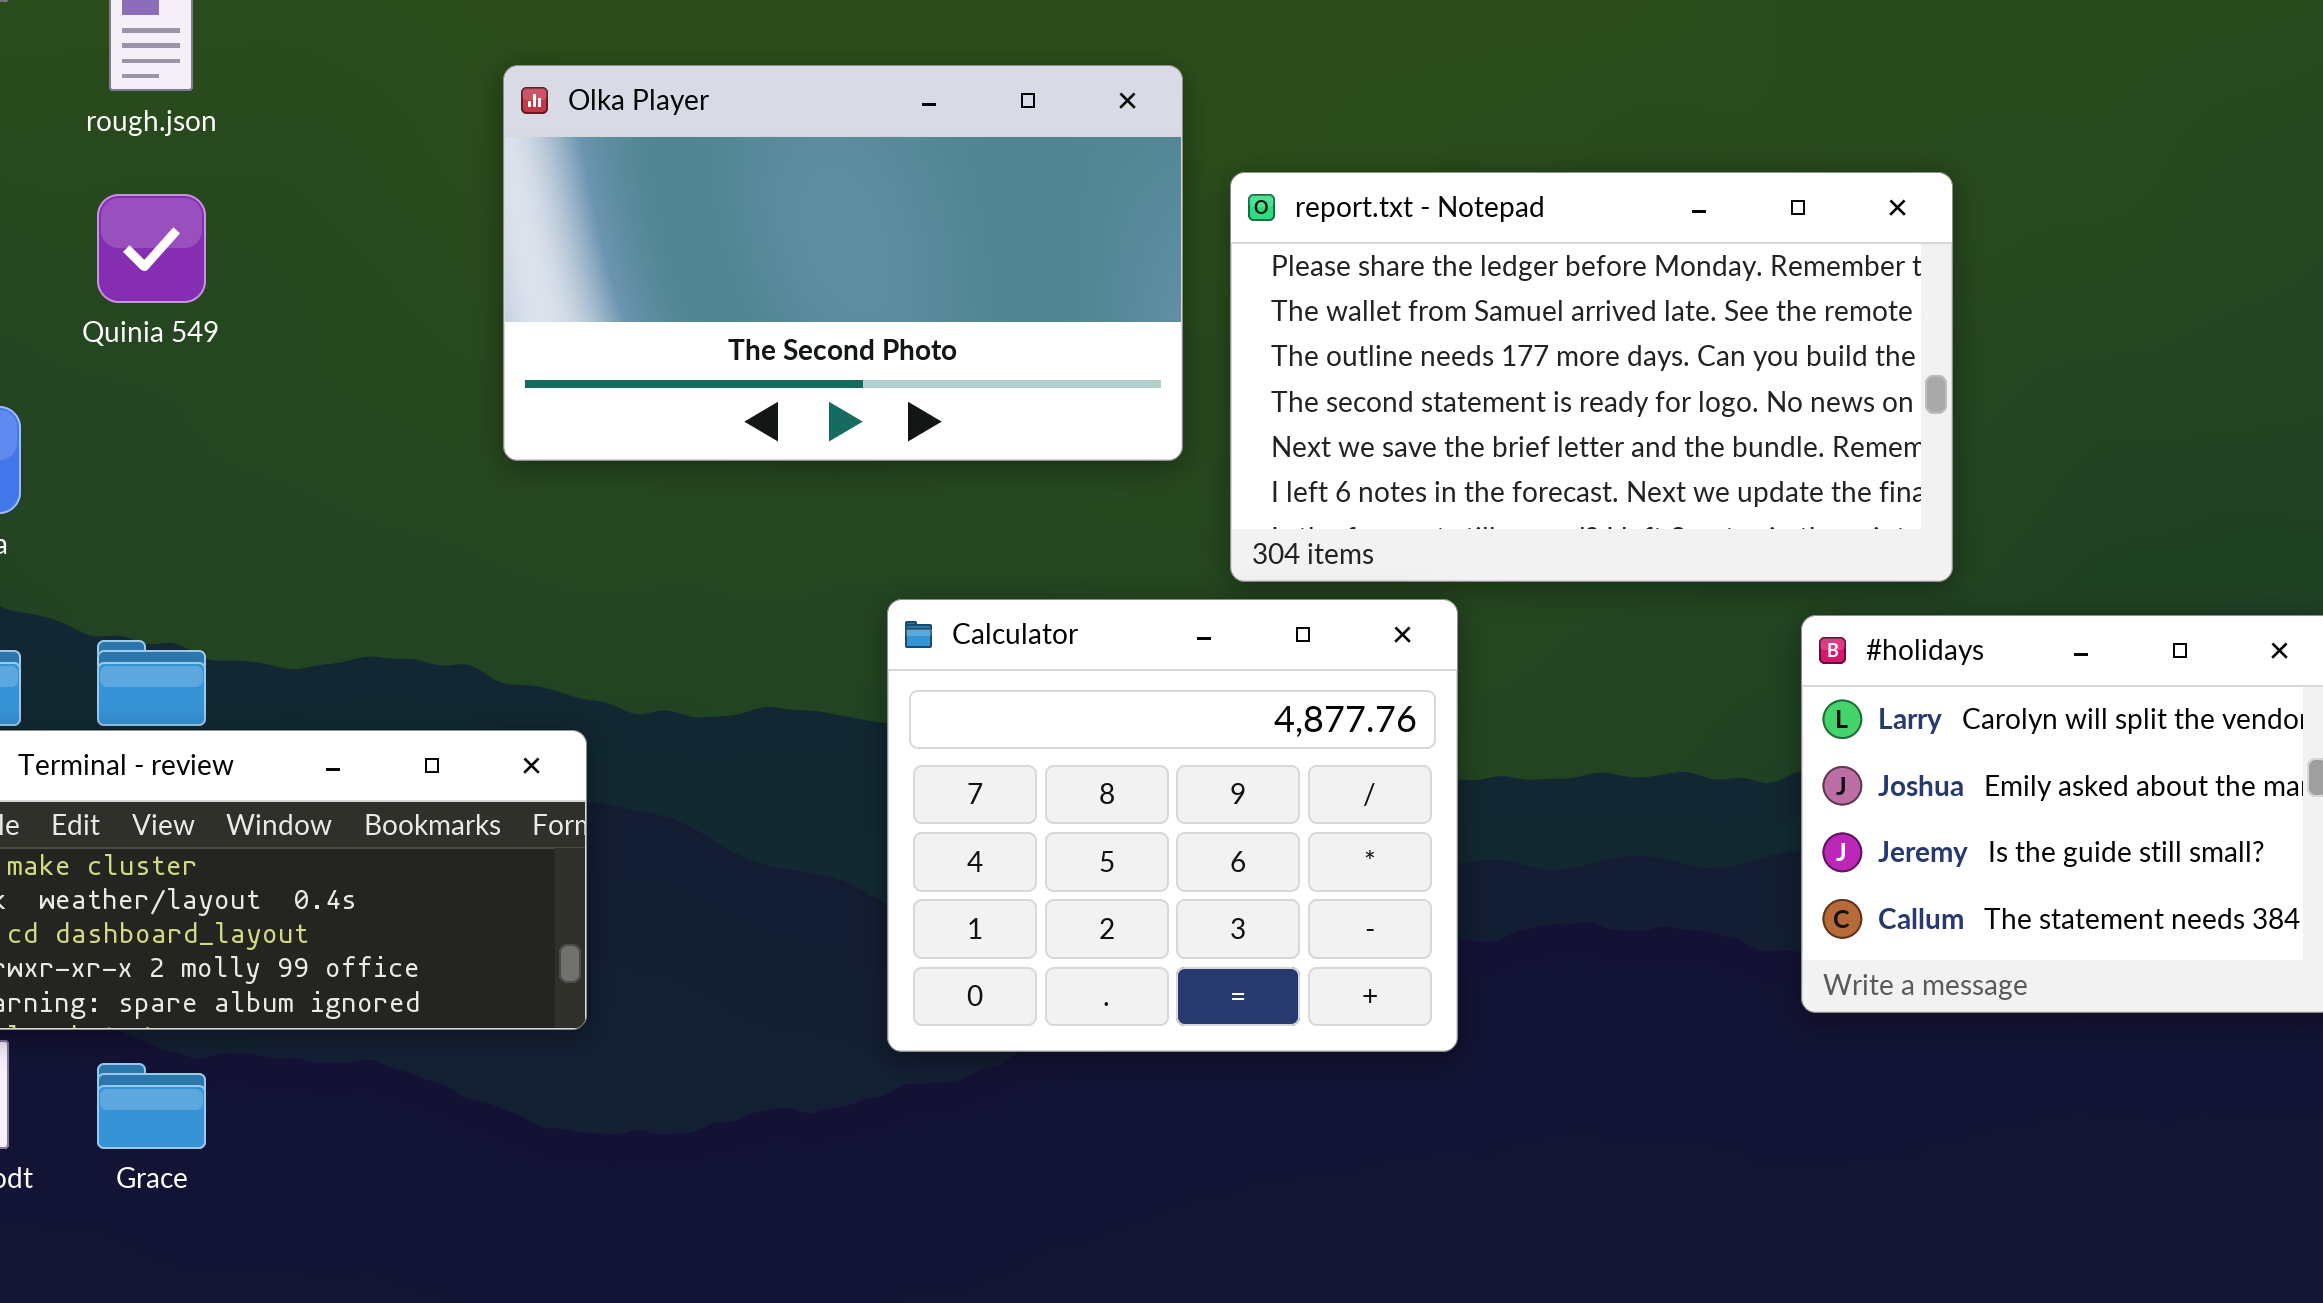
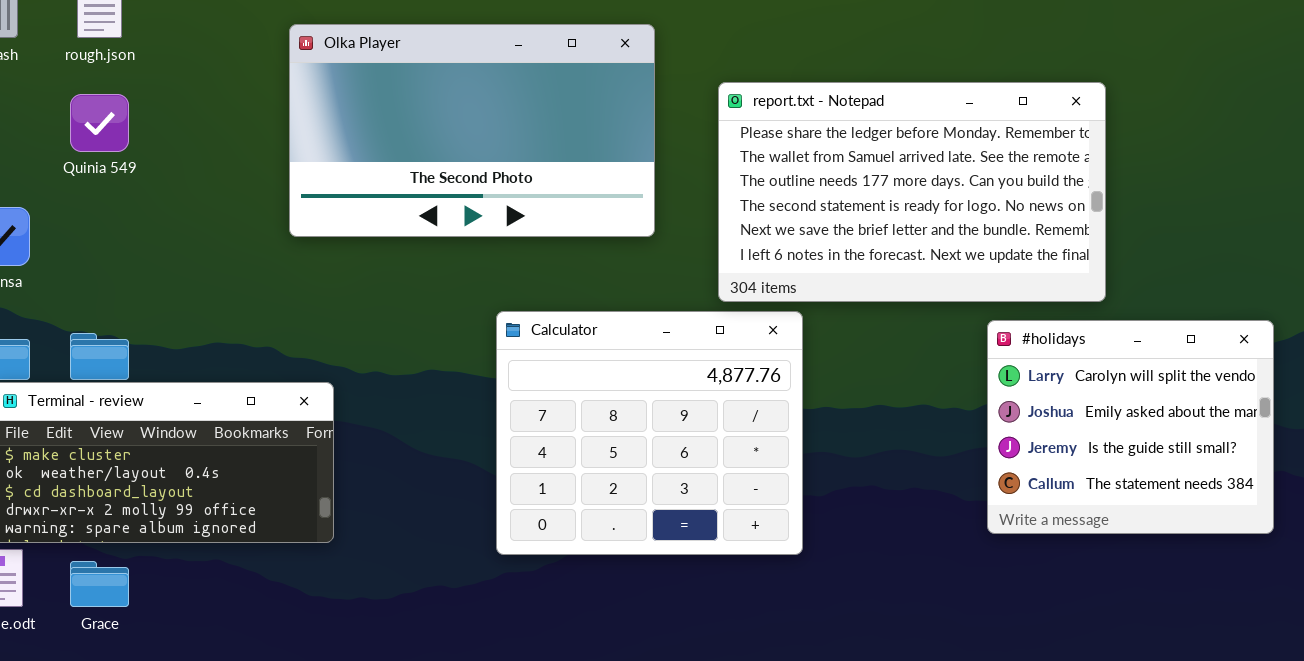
report.txt - Notepad: [1230,172,1953,582] -> [718,82,1106,302], moved

